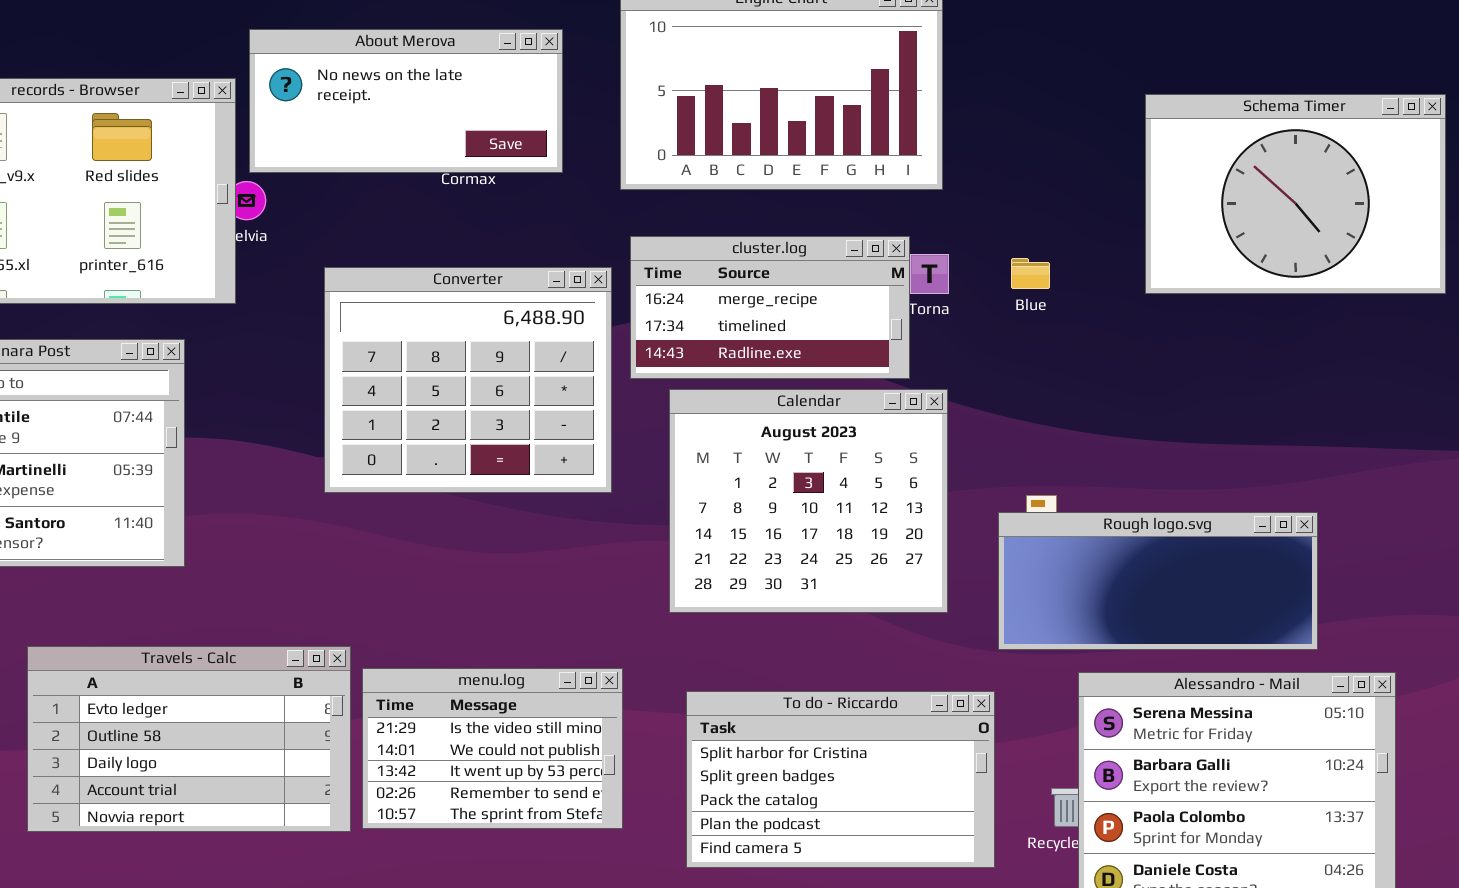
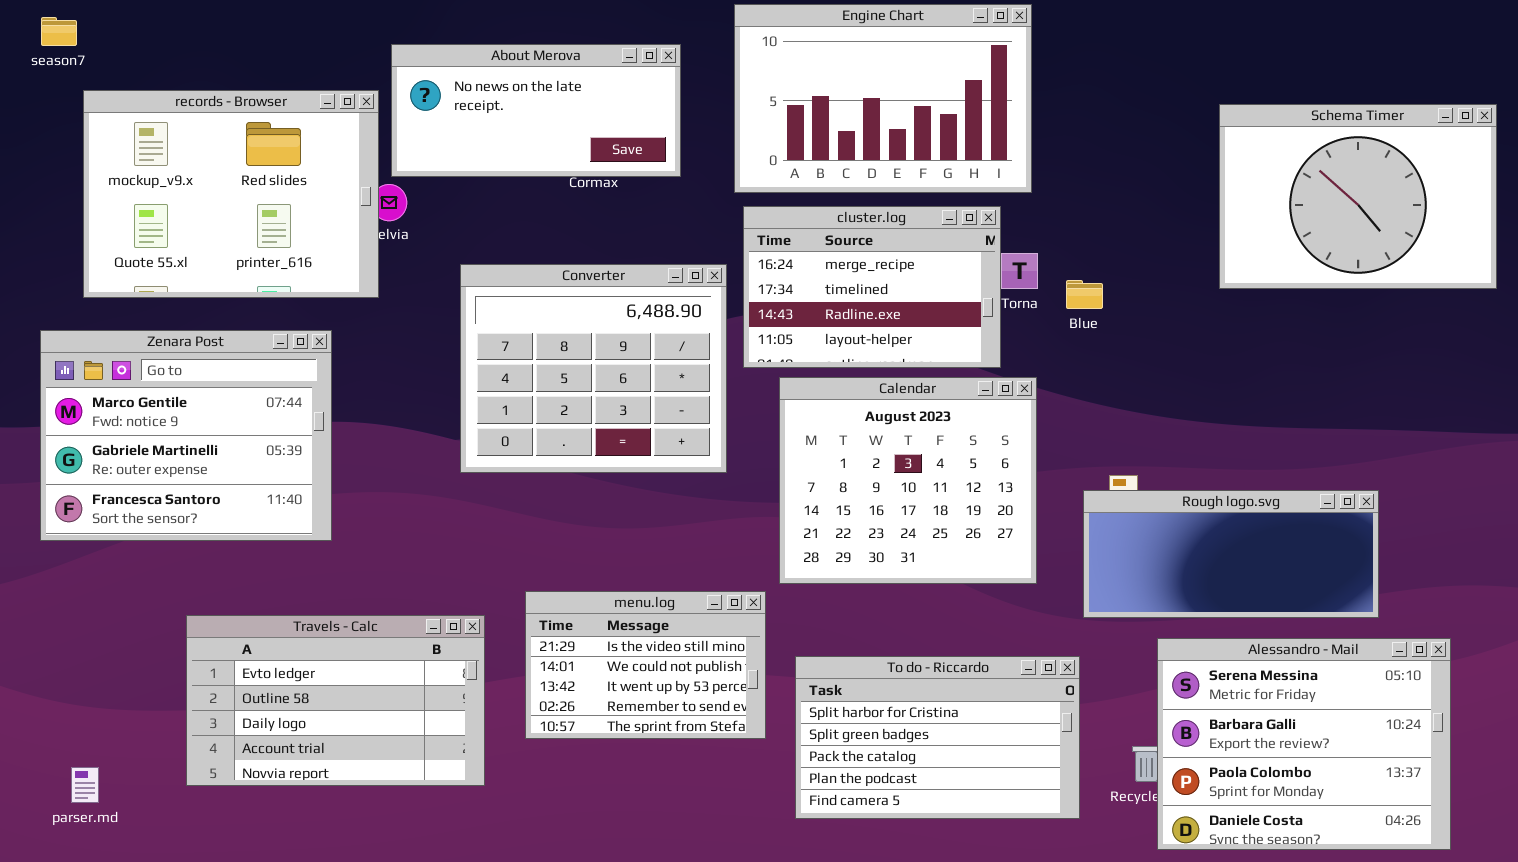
cluster.log: [630,236,910,379] -> [743,206,1001,368], resized
Blue: [1011,258,1050,289] -> [1066,280,1103,309], moved
menu.log: [362,668,623,829] -> [525,591,766,739], moved

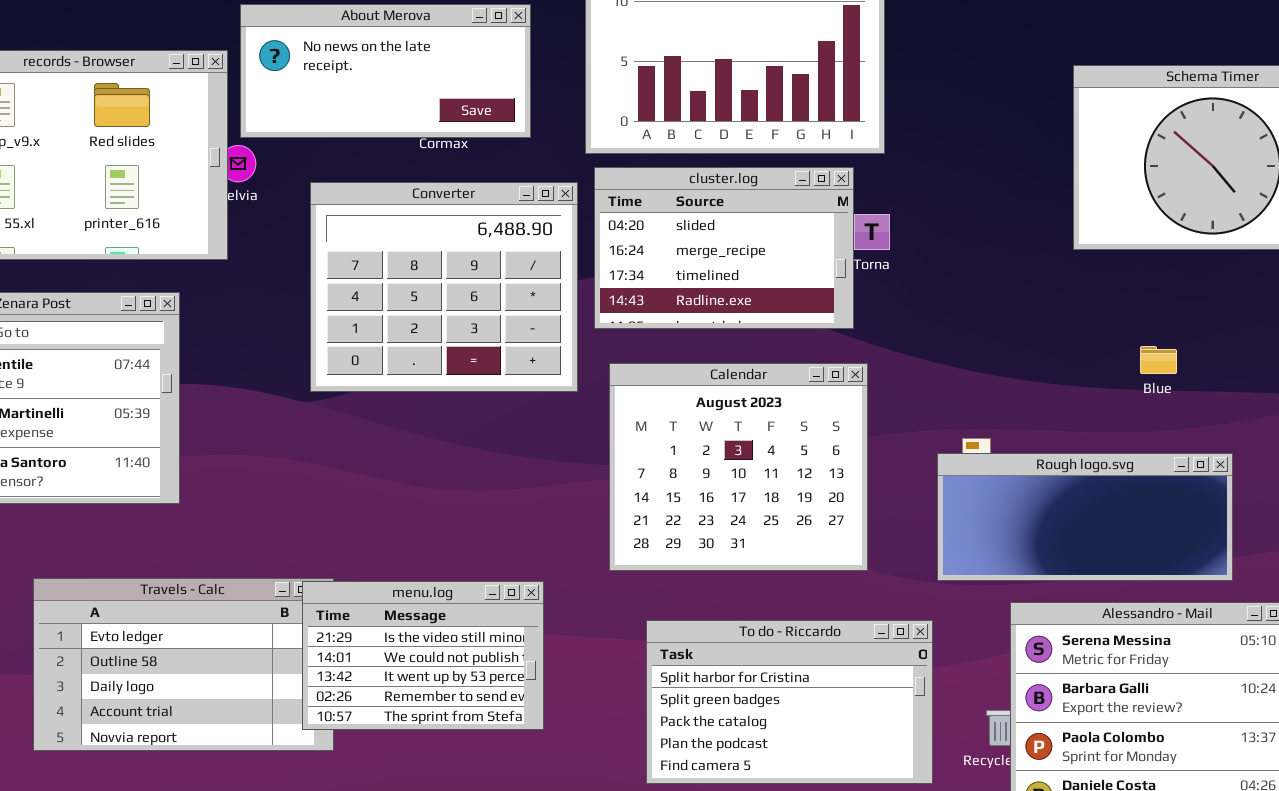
cluster.log: [743,206,1001,368] -> [594,167,854,329], scrolled up 1 row
Converter: [460,264,727,473] -> [310,182,578,392], moved
Blue: [1066,280,1103,309] -> [1140,346,1177,374], moved
Calendar: [779,377,1037,584] -> [609,363,868,571], moved
menu.log: [525,591,766,739] -> [302,581,544,730], moved

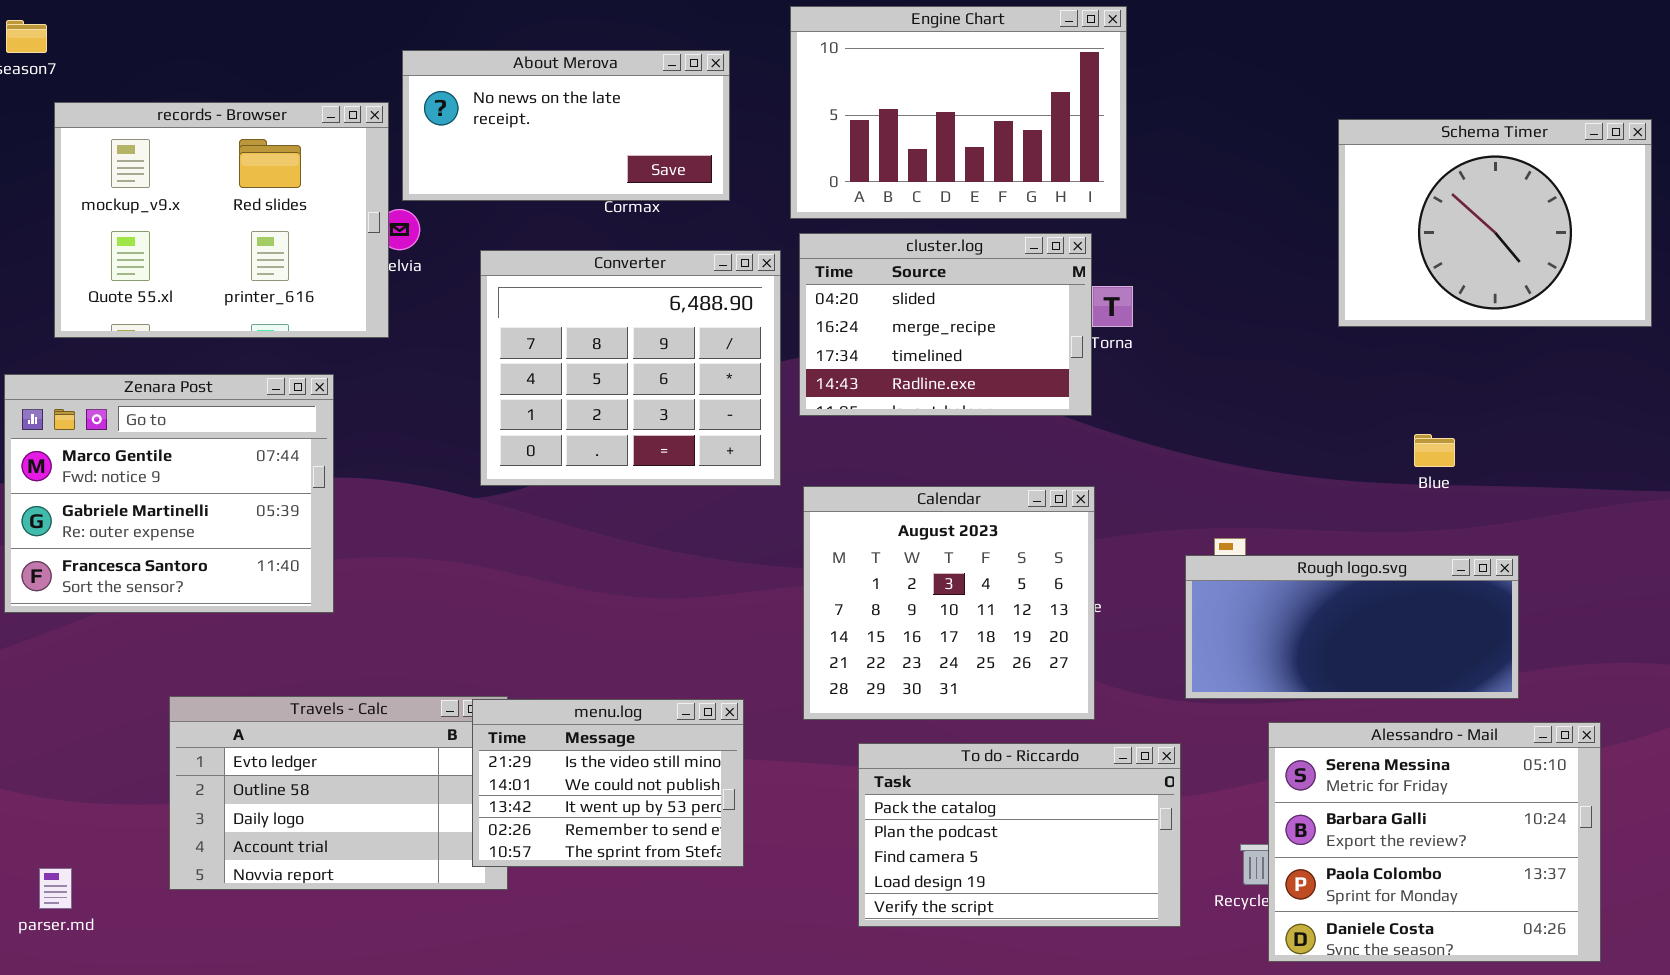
Calendar: [609,363,868,571] -> [803,486,1095,720], moved
To do - Riccardo: [646,620,933,784] -> [858,743,1181,927], scrolled down 2 rows

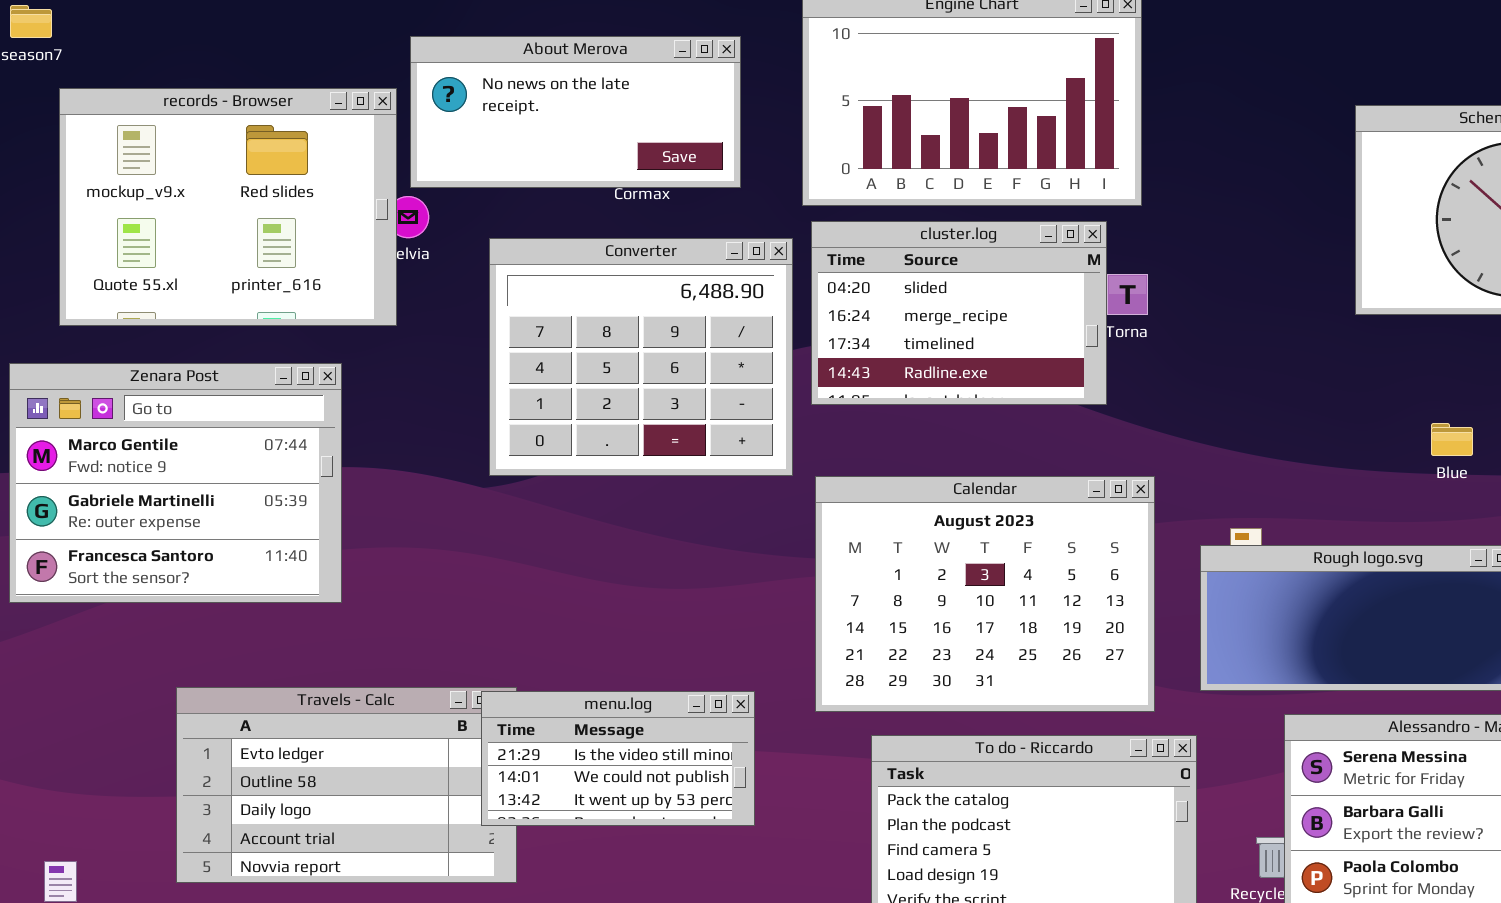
Calendar: [803,486,1095,720] -> [815,476,1155,712], resized
menu.log: [472,699,744,867] -> [481,691,755,826], resized

